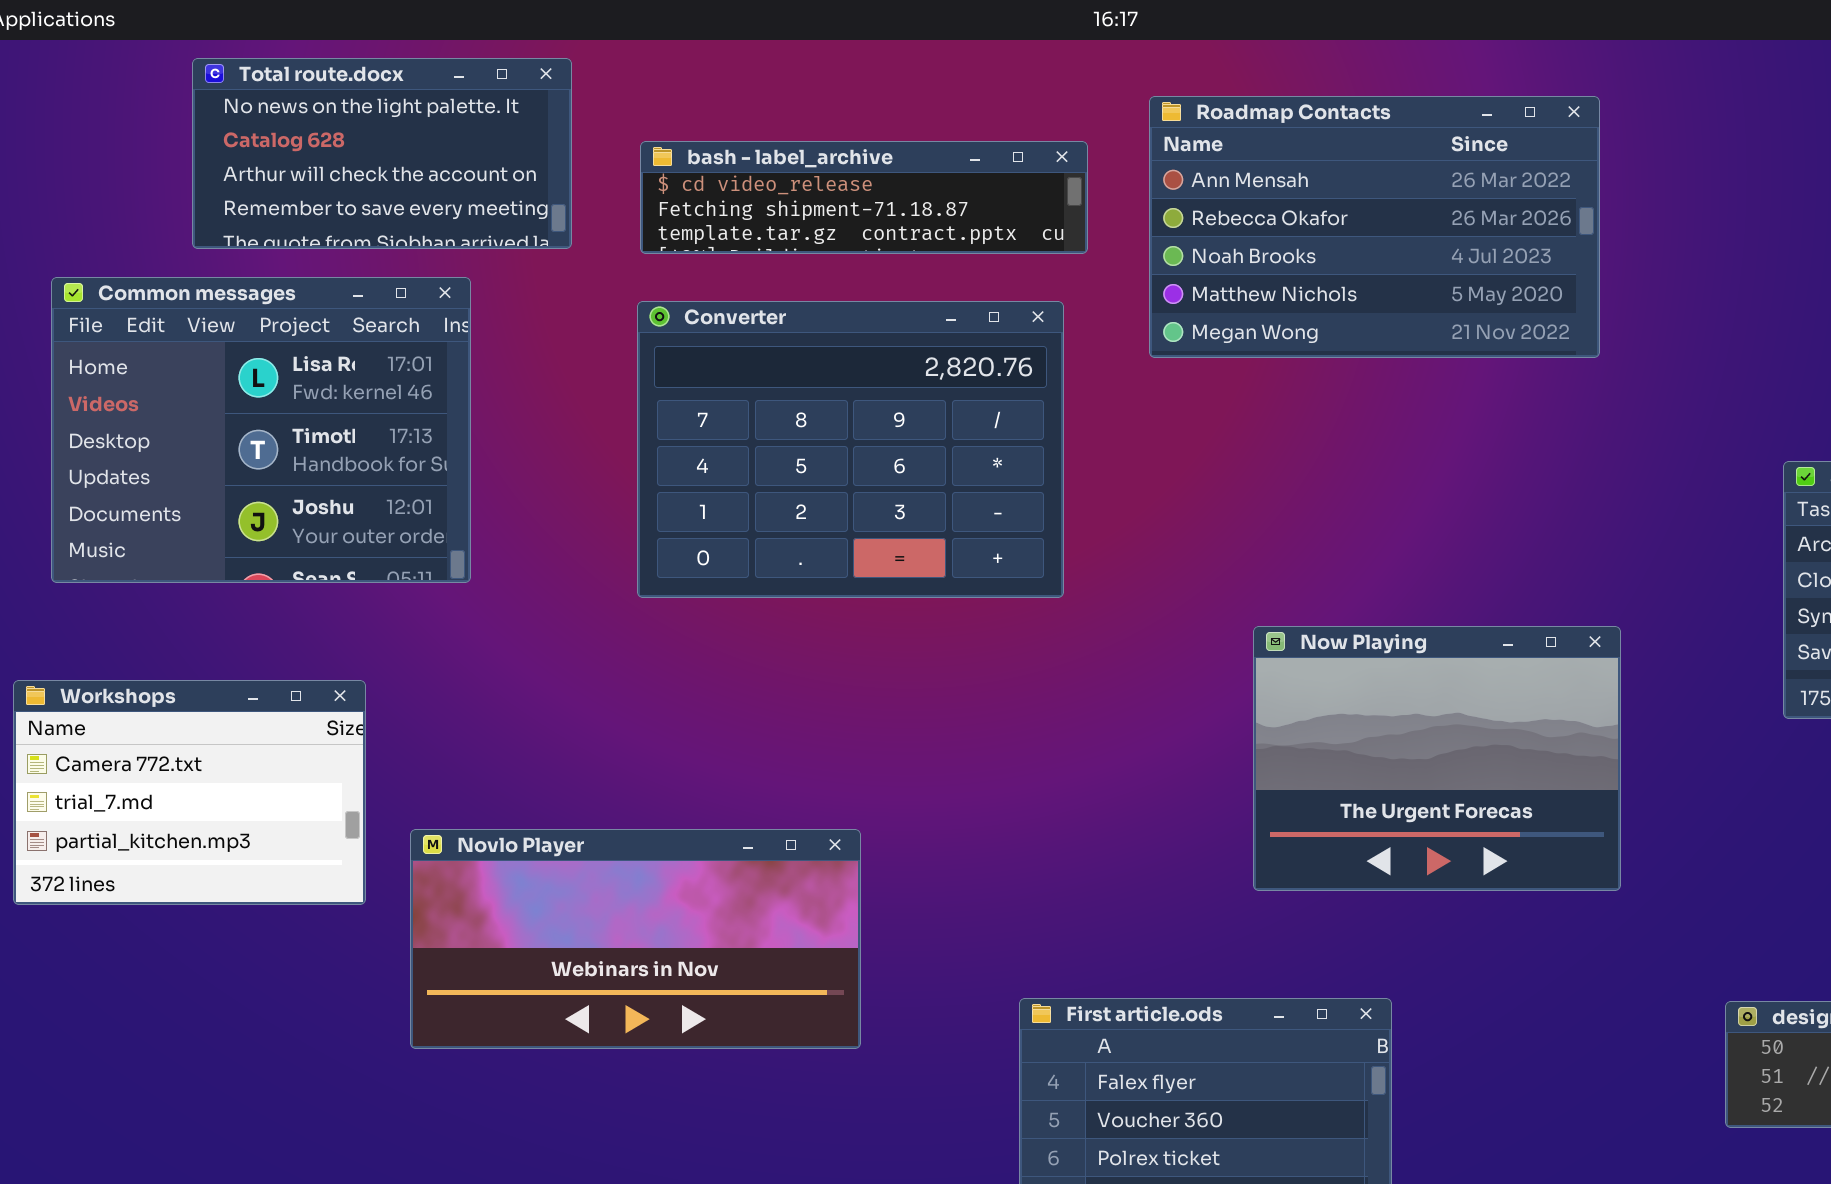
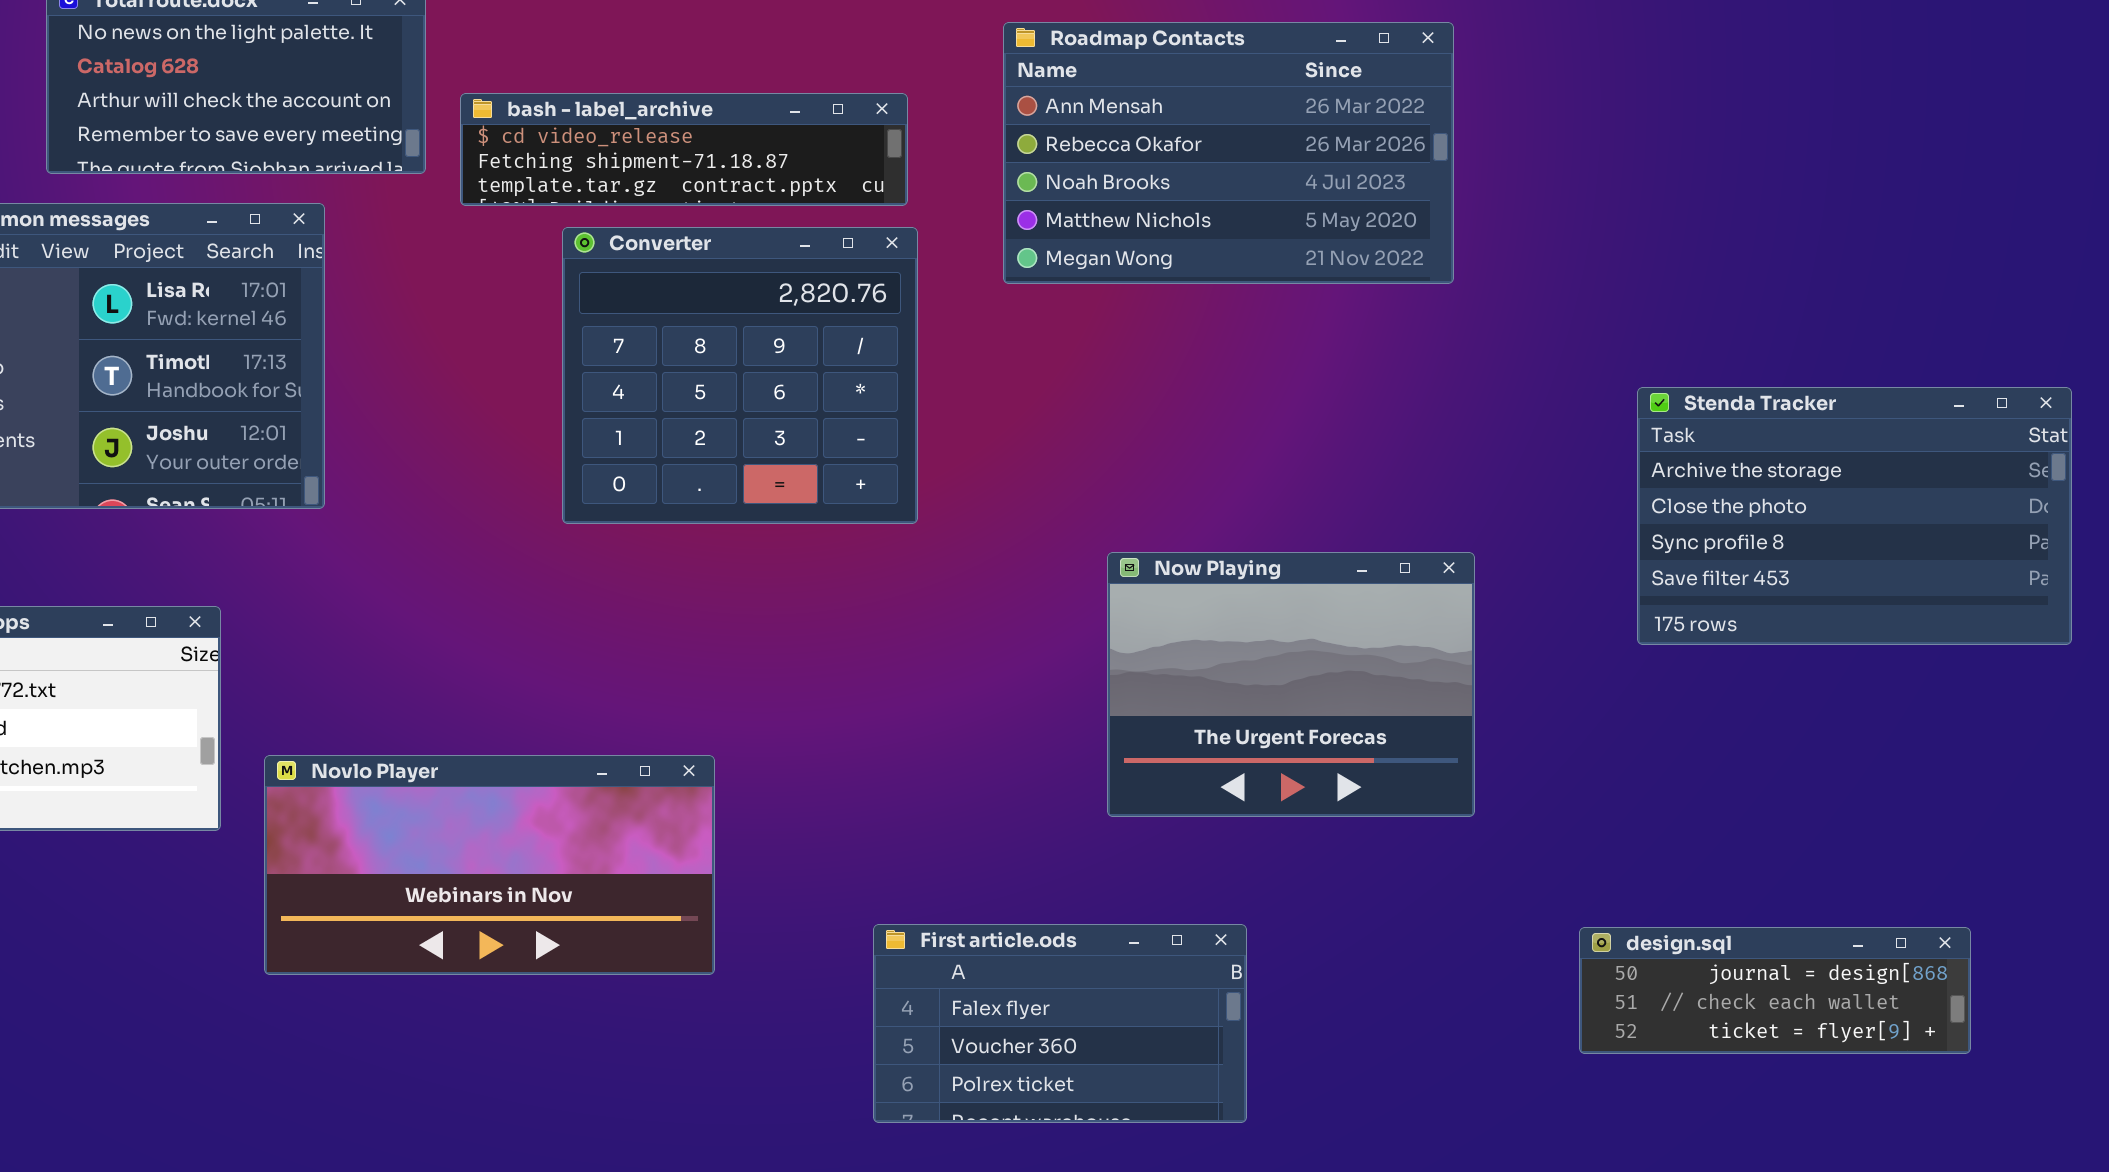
bash - label_archive: [640,141,1088,254] -> [460,93,908,206], moved
Converter: [637,301,1064,598] -> [562,227,918,524], resized

